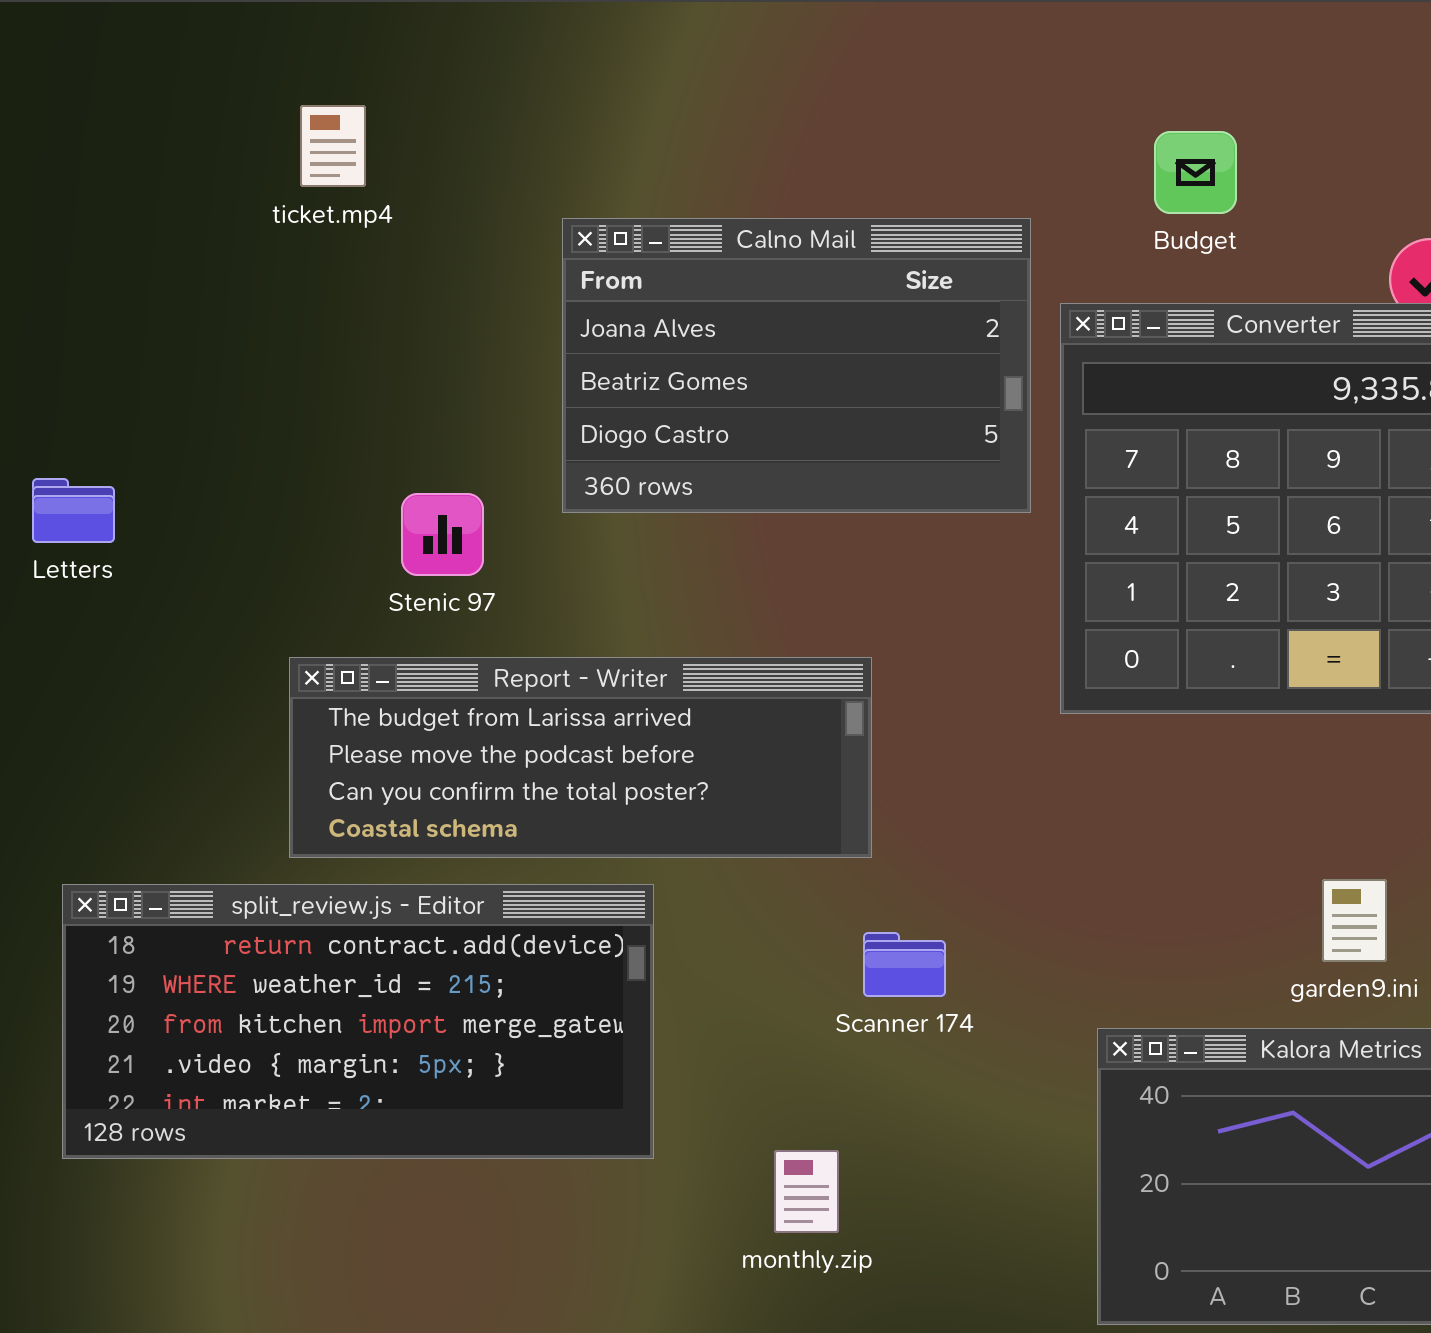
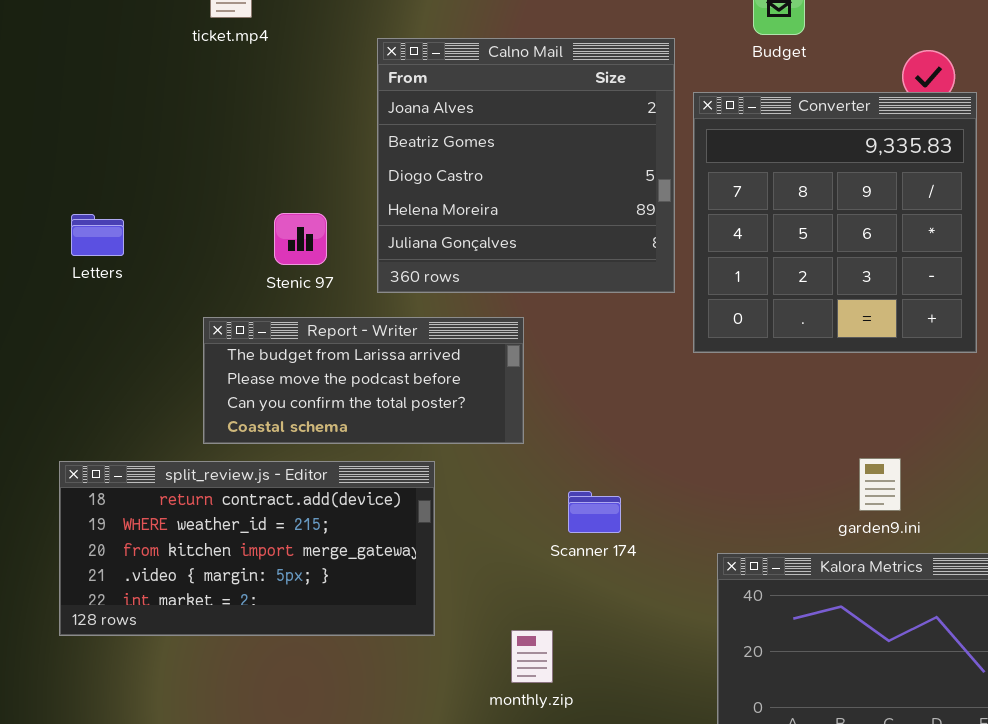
Calno Mail: [562,218,1031,513] -> [377,38,675,293], resized
Letters: [32,478,115,543] -> [71,214,124,256], moved
Report - Writer: [289,657,872,858] -> [203,317,524,444], resized

